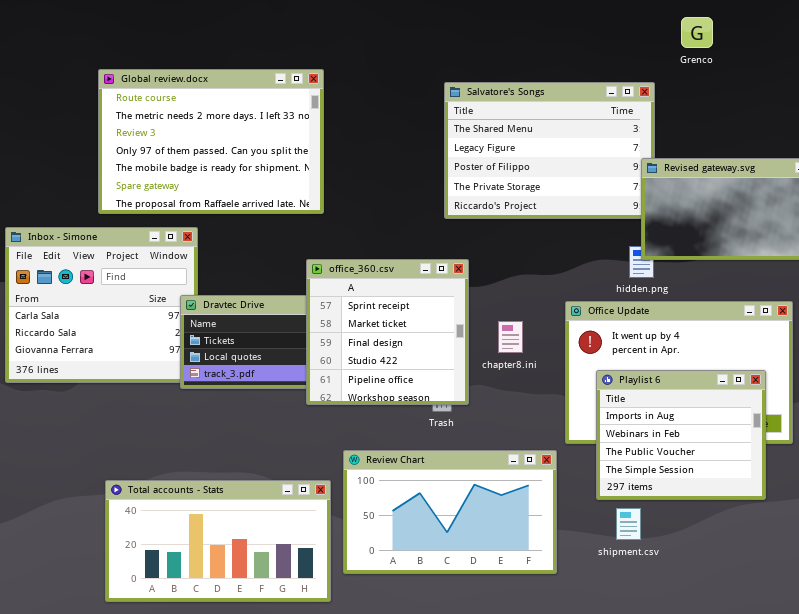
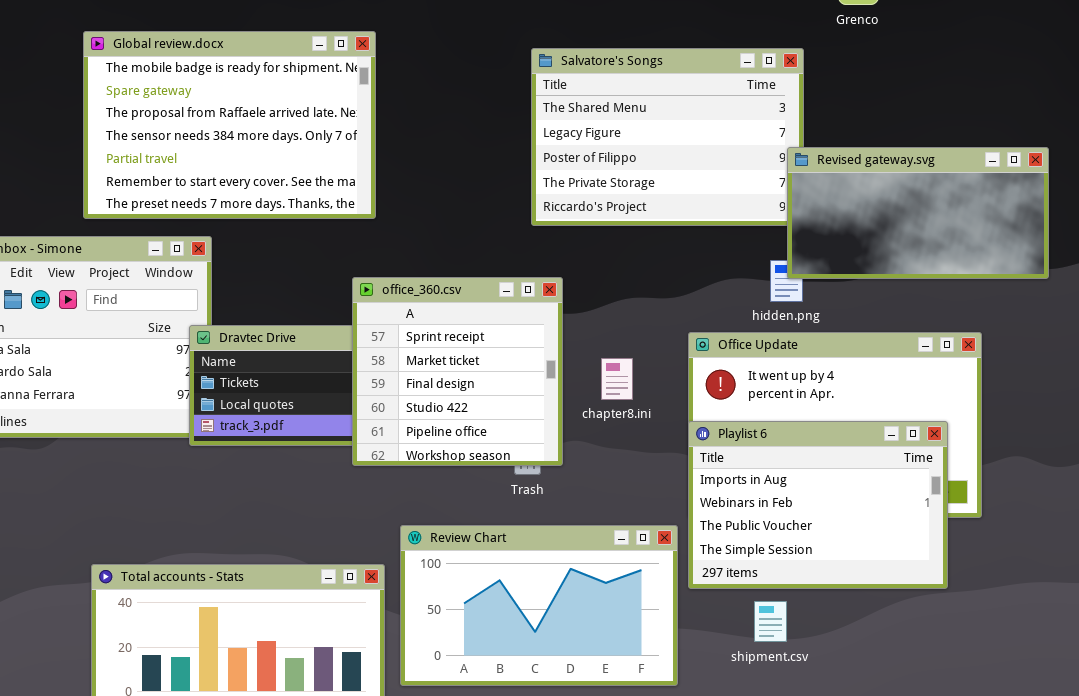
Global review.docx: [98,69,324,214] -> [83,31,376,219], scrolled down 4 rows
Playlist 6: [596,370,766,500] -> [688,421,948,589], resized

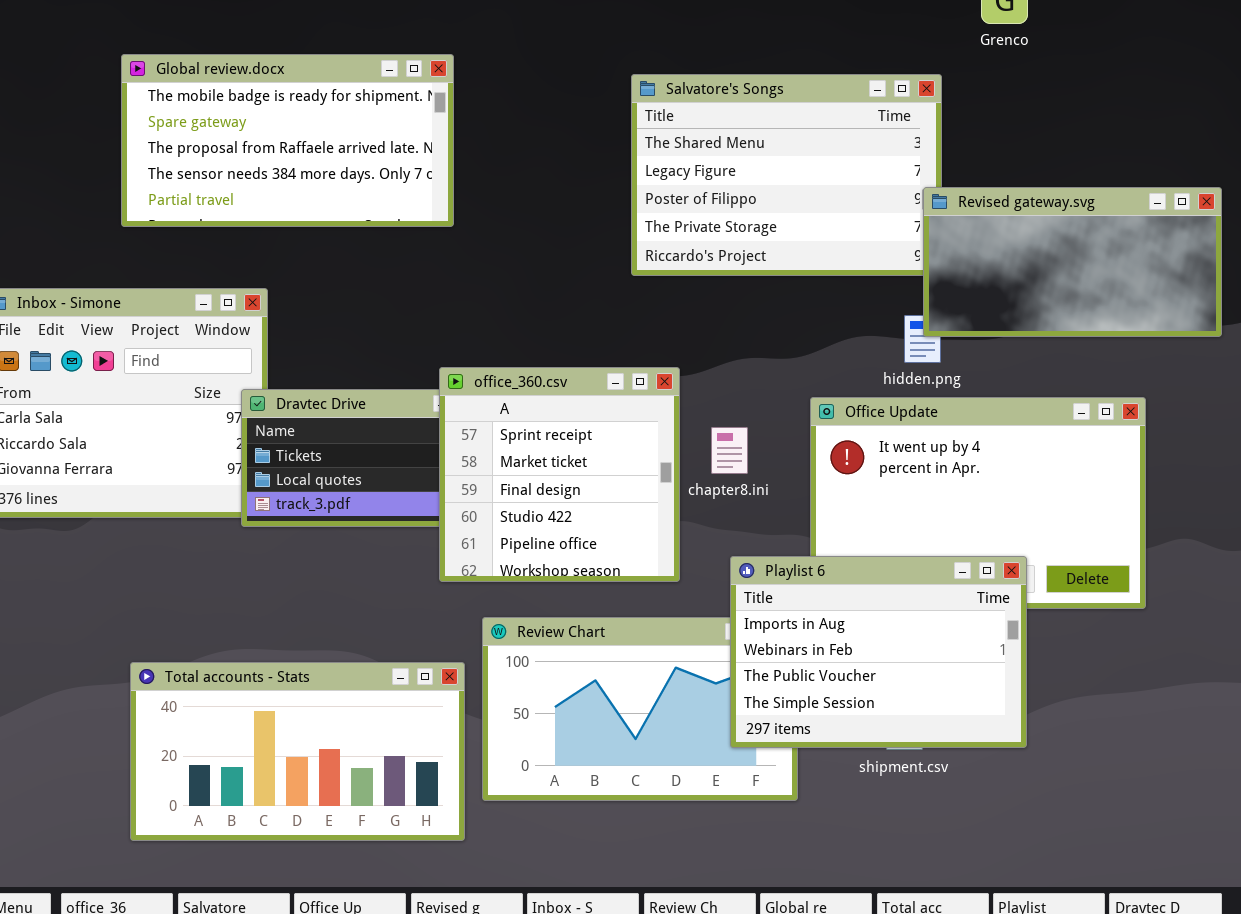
Global review.docx: [83,31,376,219] -> [121,54,454,227], resized
office_360.csv: [352,277,563,466] -> [439,367,680,582], moved
Playlist 6: [688,421,948,589] -> [730,556,1027,748], moved

